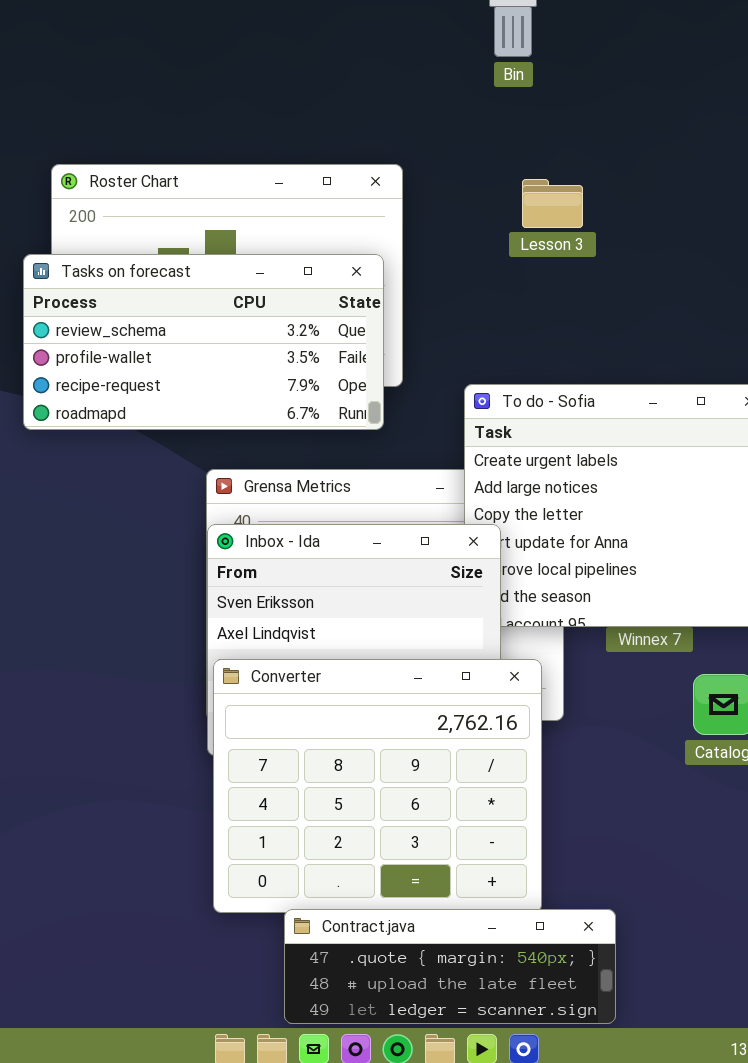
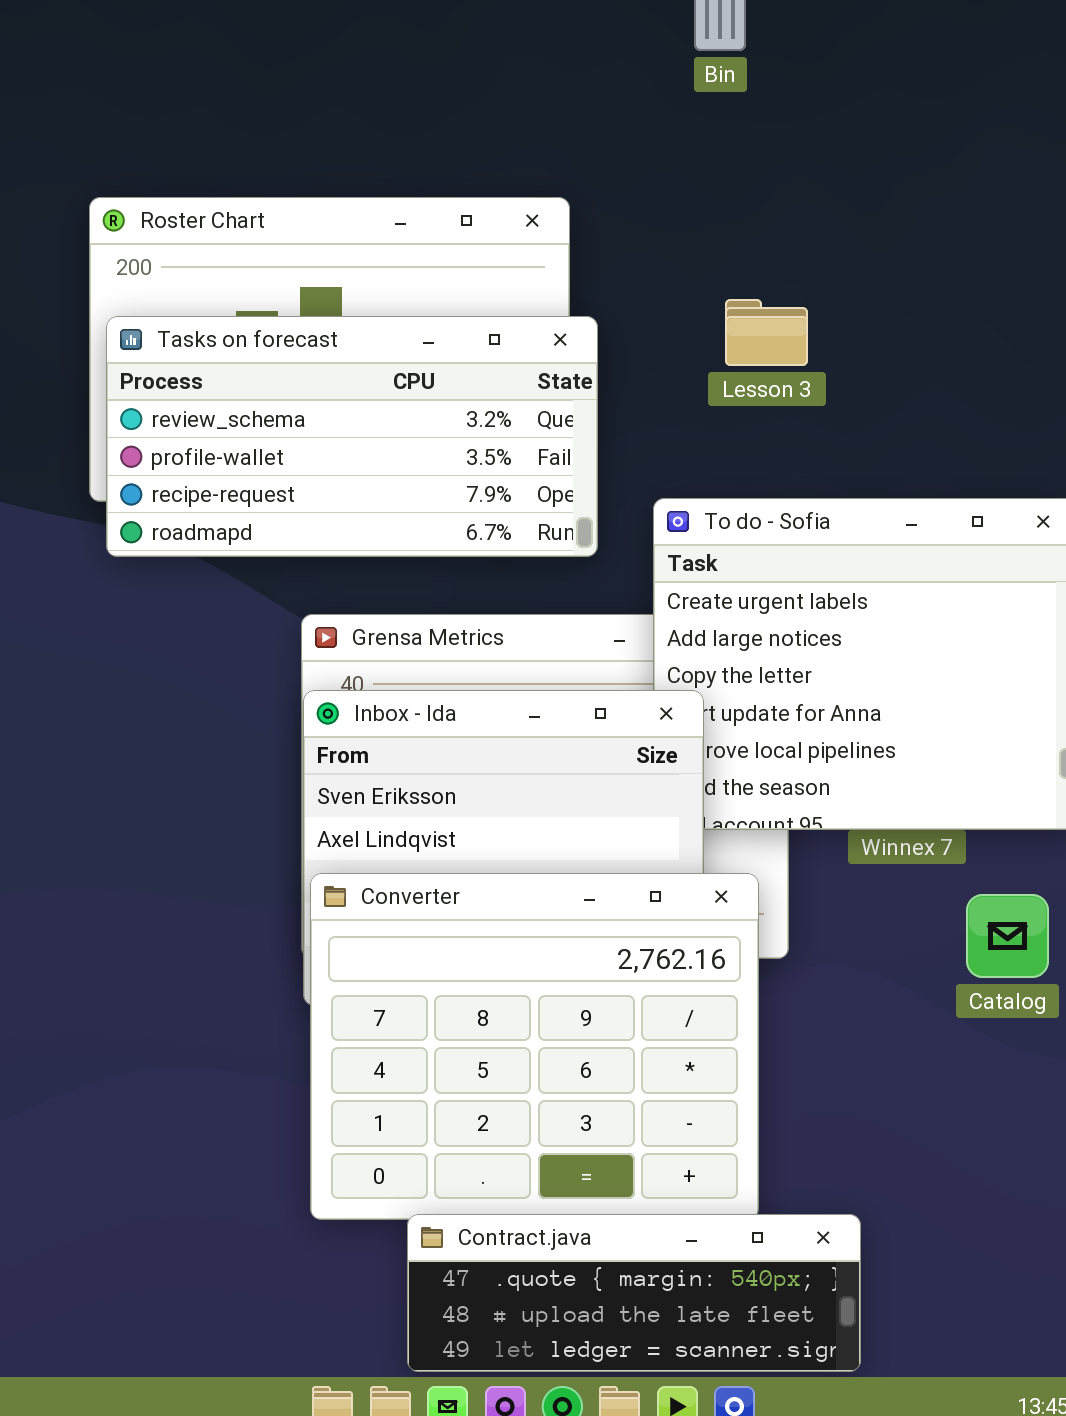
Lesson 3: [522,179,583,228] -> [725,299,808,366], moved
Tasks on forecast: [23,254,384,430] -> [106,316,598,557], moved

